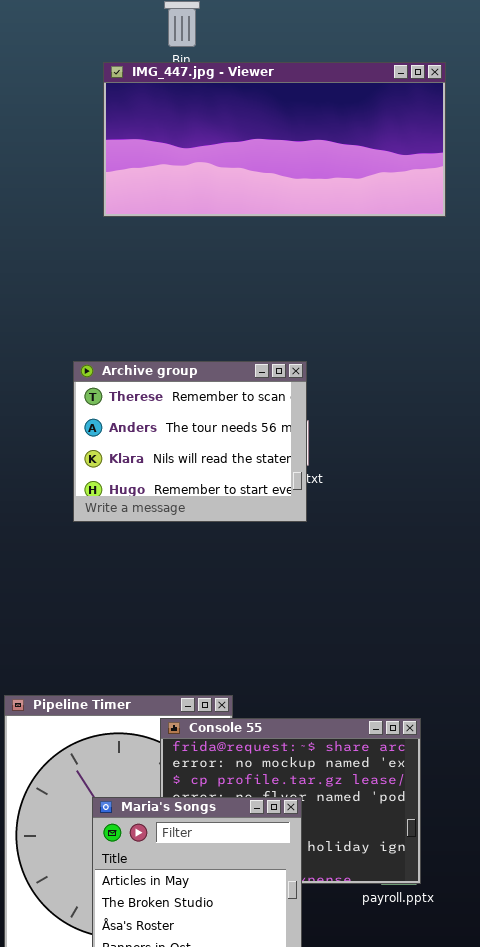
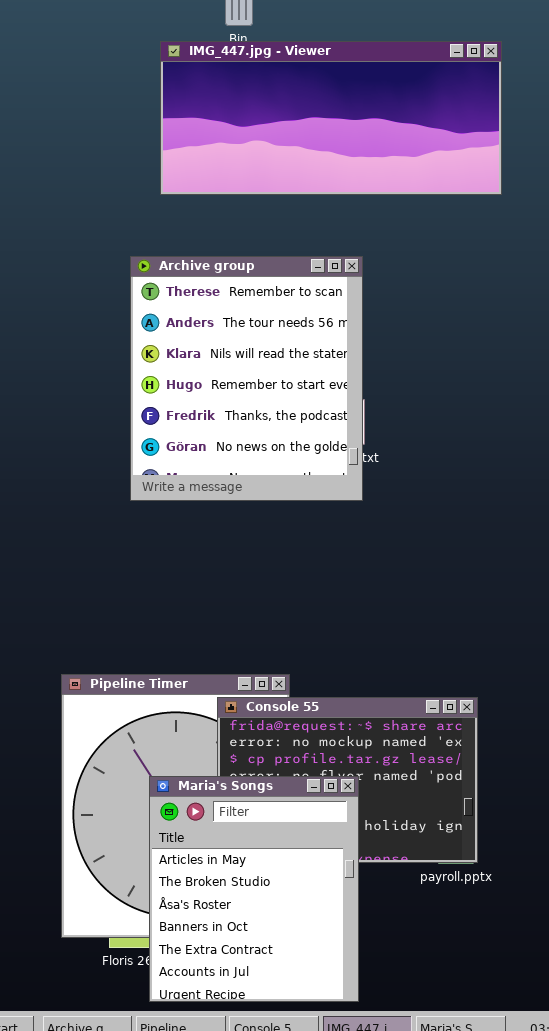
Archive group: [73,361,307,522] -> [130,256,363,501], resized

